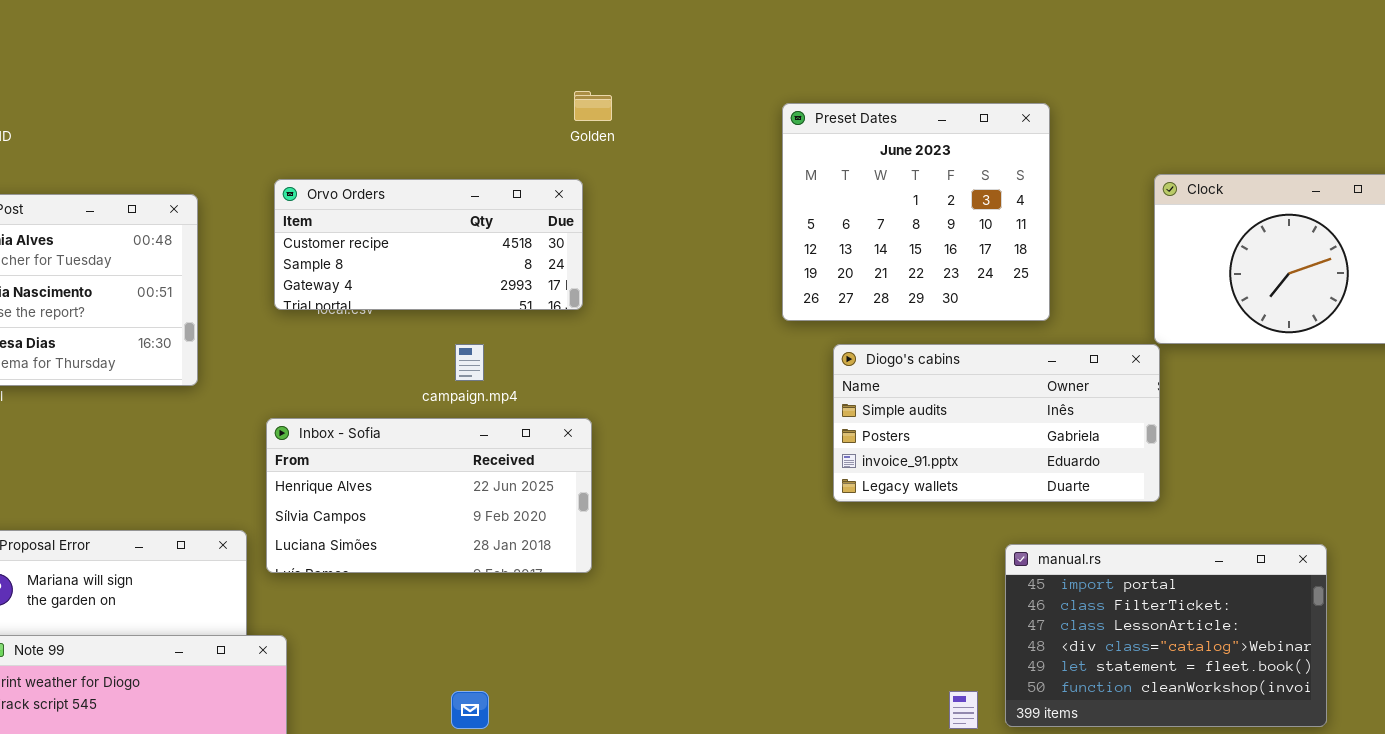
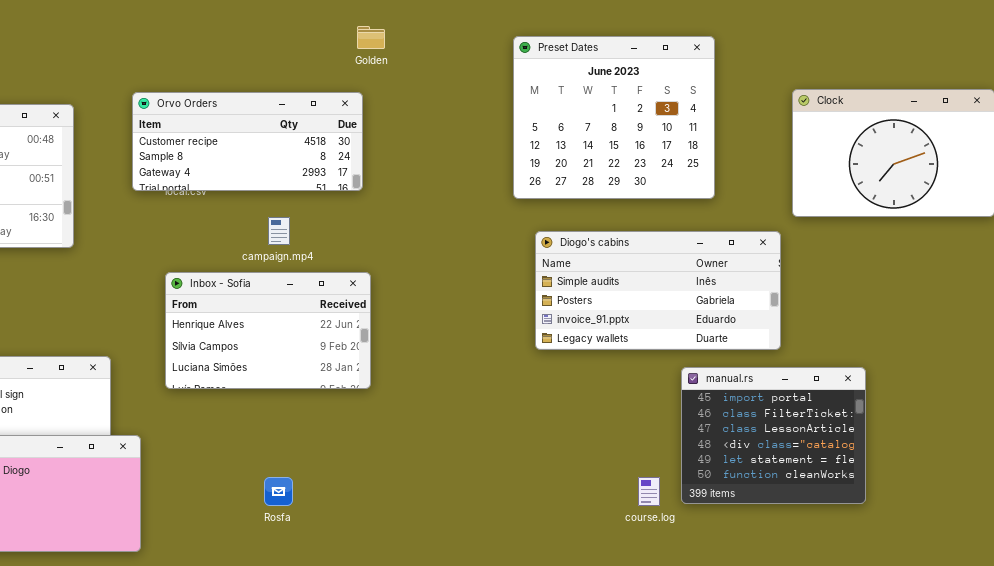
Diogo's cabins: [833,344,1160,502] -> [535,231,781,350], moved
Inbox - Sofia: [266,418,592,573] -> [165,272,371,389], resized
manual.rs: [1005,544,1327,727] -> [681,367,866,504], resized

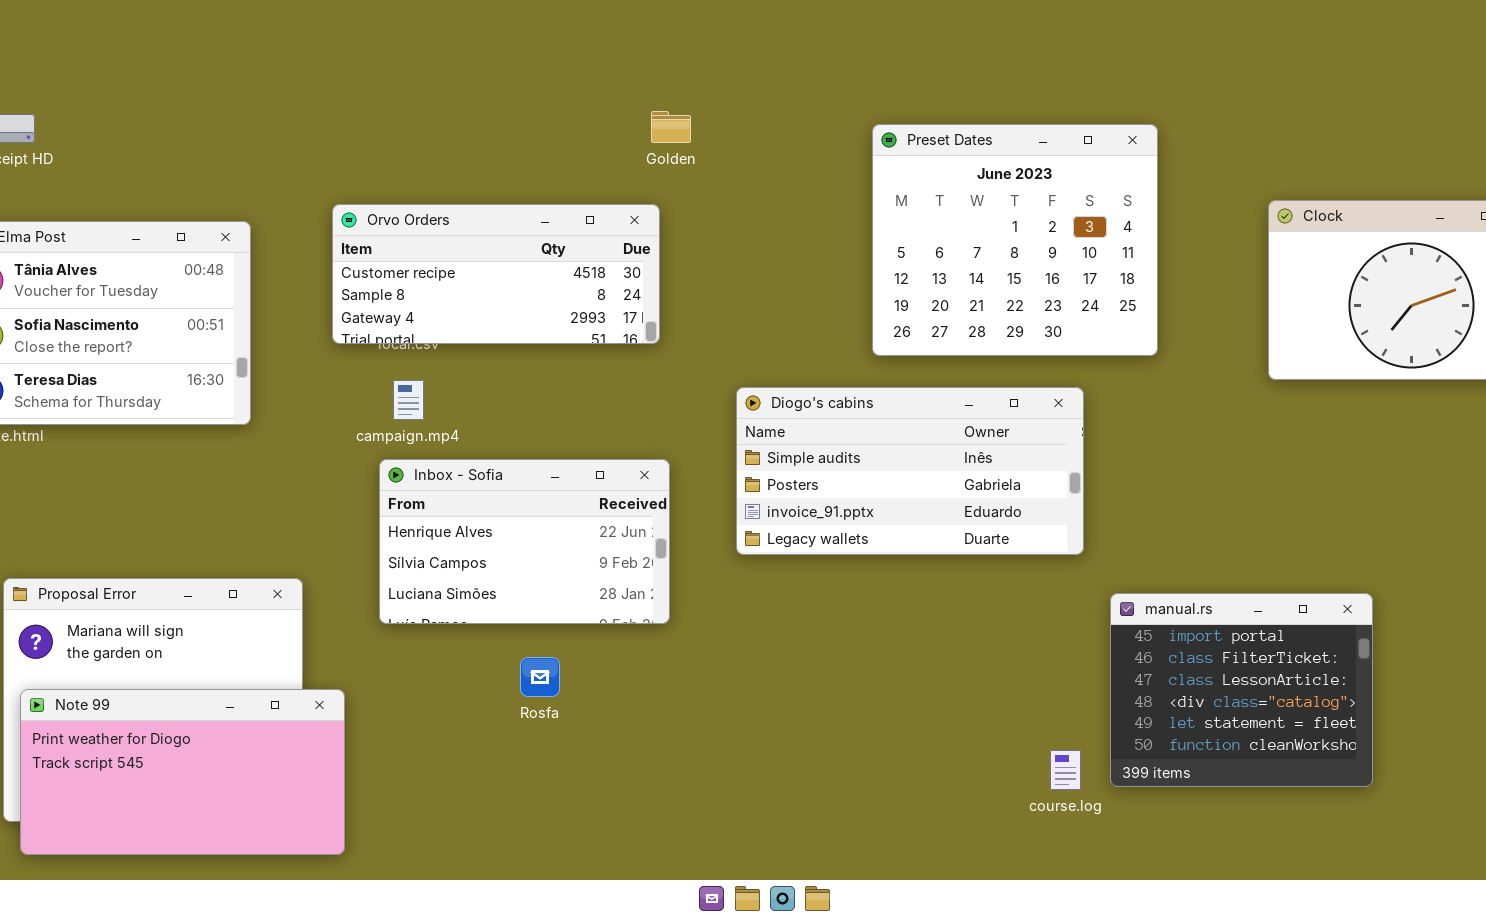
campaign.mp4: [268,217,290,245] -> [393,380,424,420], moved
Diogo's cabins: [535,231,781,350] -> [736,387,1084,555], moved
Rosfa: [264,477,293,506] -> [520,657,560,697], moved

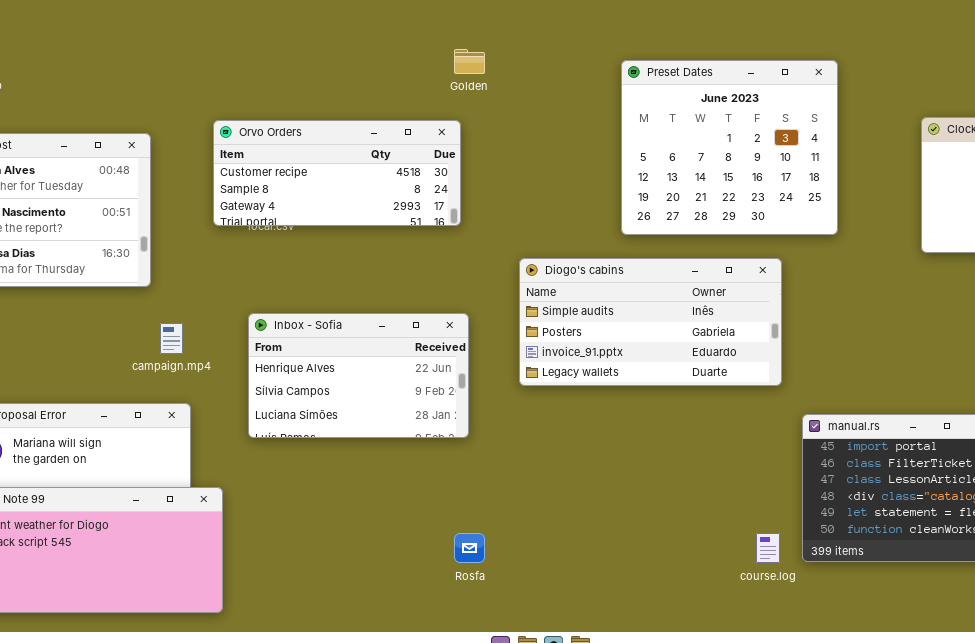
campaign.mp4: [393,380,424,420] -> [160,323,183,354], moved
Rosfa: [520,657,560,697] -> [454,533,485,563], moved

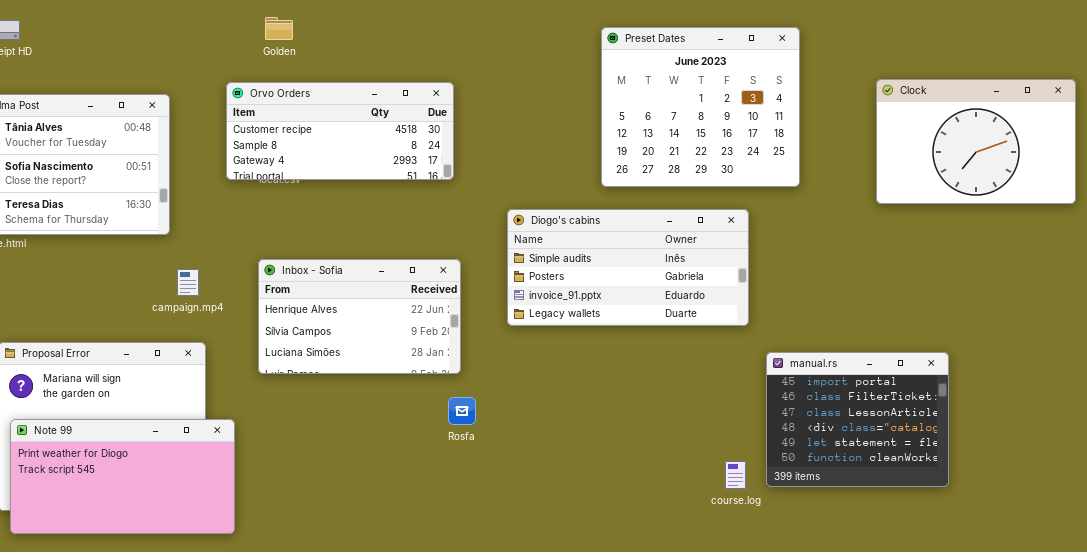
Golden: [454,49,485,74] -> [265,17,293,40], moved
Rosfa: [454,533,485,563] -> [448,397,476,425], moved

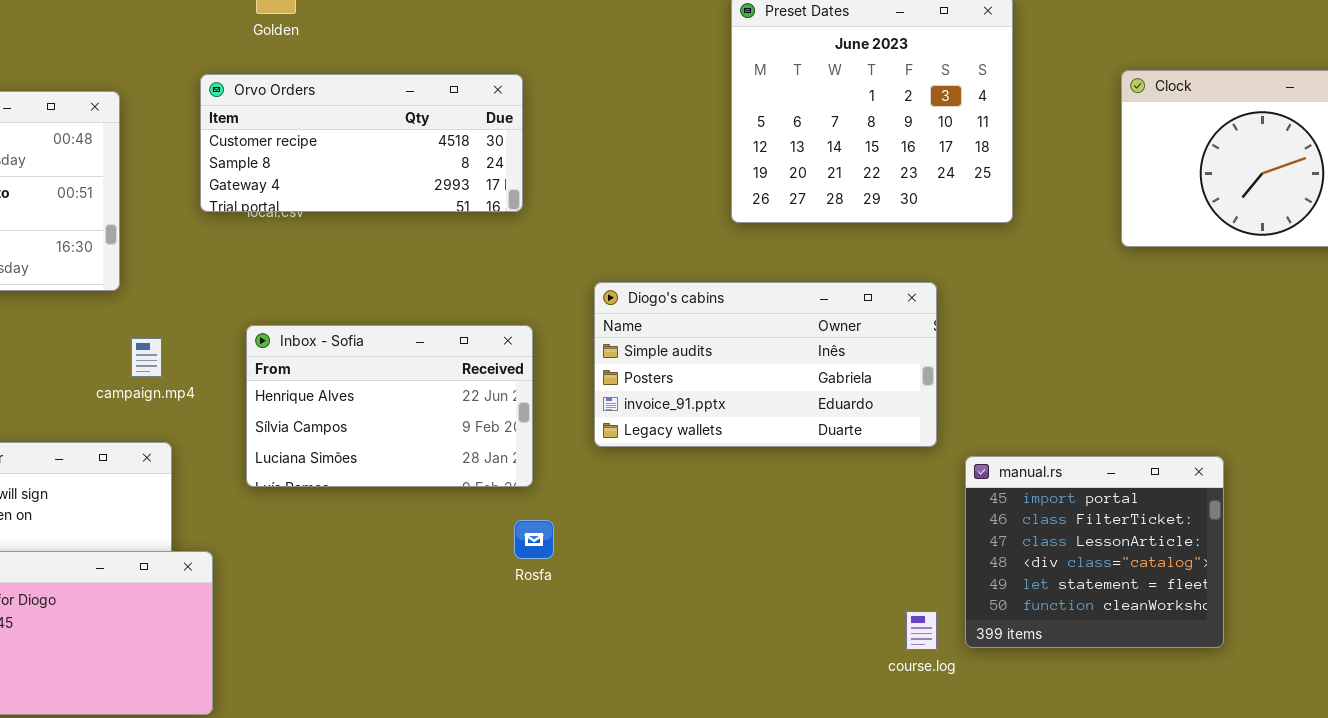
Diogo's cabins: [507,209,749,326] -> [594,282,937,447], moved

